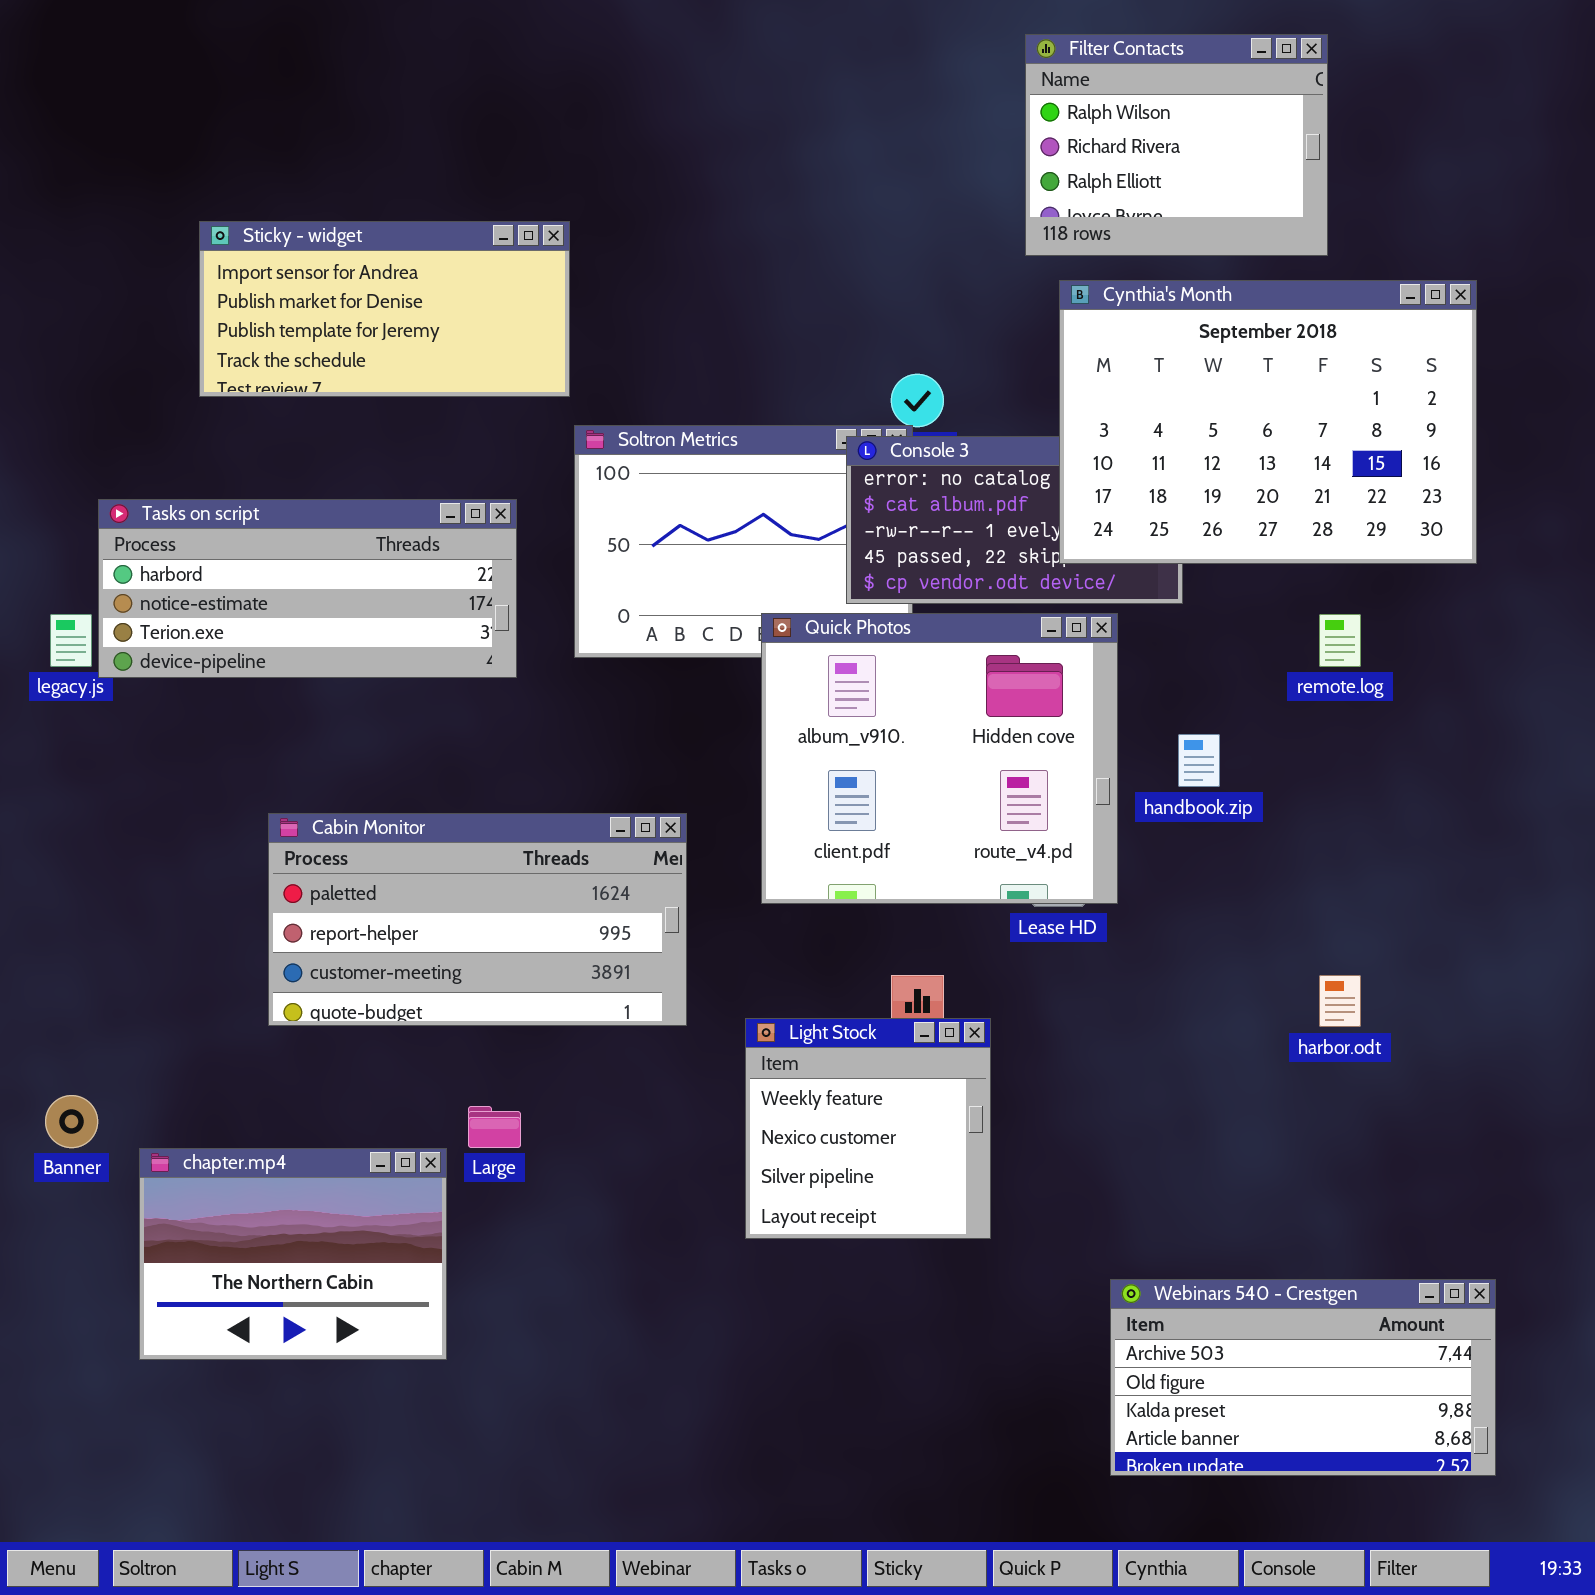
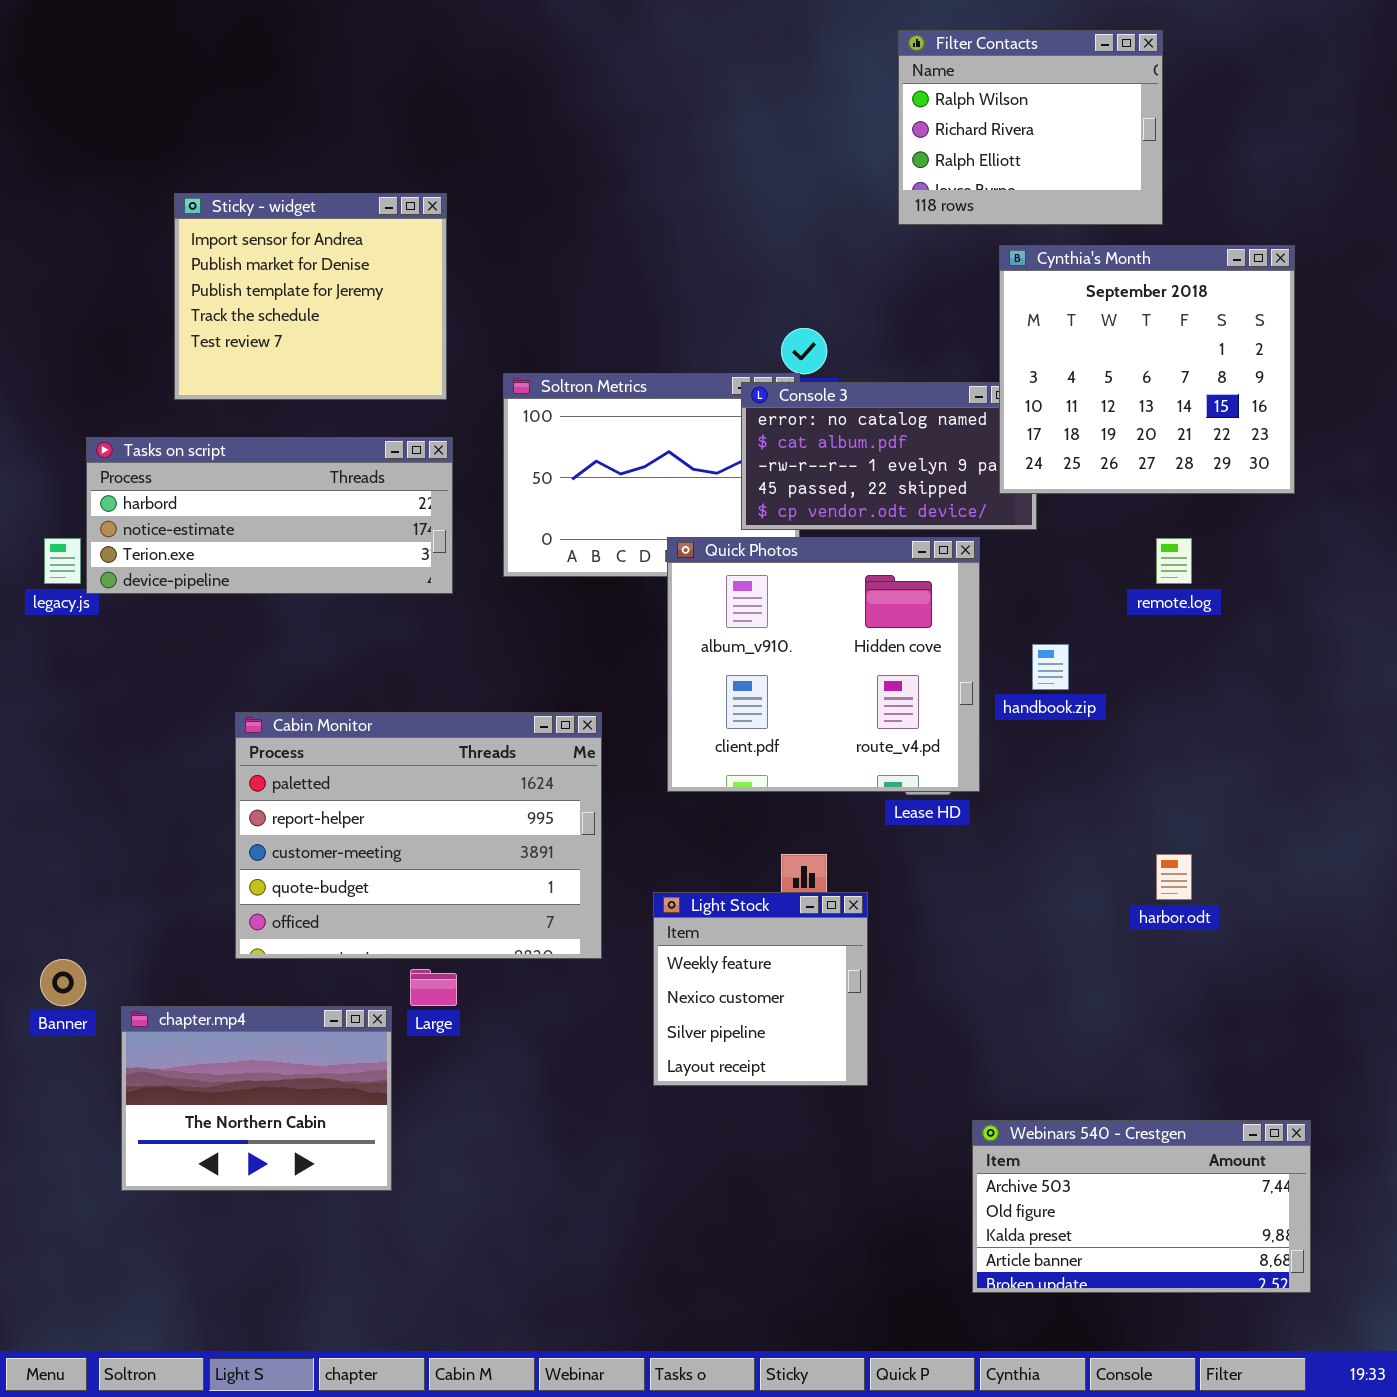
Sticky - widget: [199,221,570,397] -> [174,193,447,400], resized
Cynthia's Month: [1059,280,1477,564] -> [999,245,1295,494], resized
Cabin Monitor: [268,813,687,1026] -> [235,712,602,959], resized

